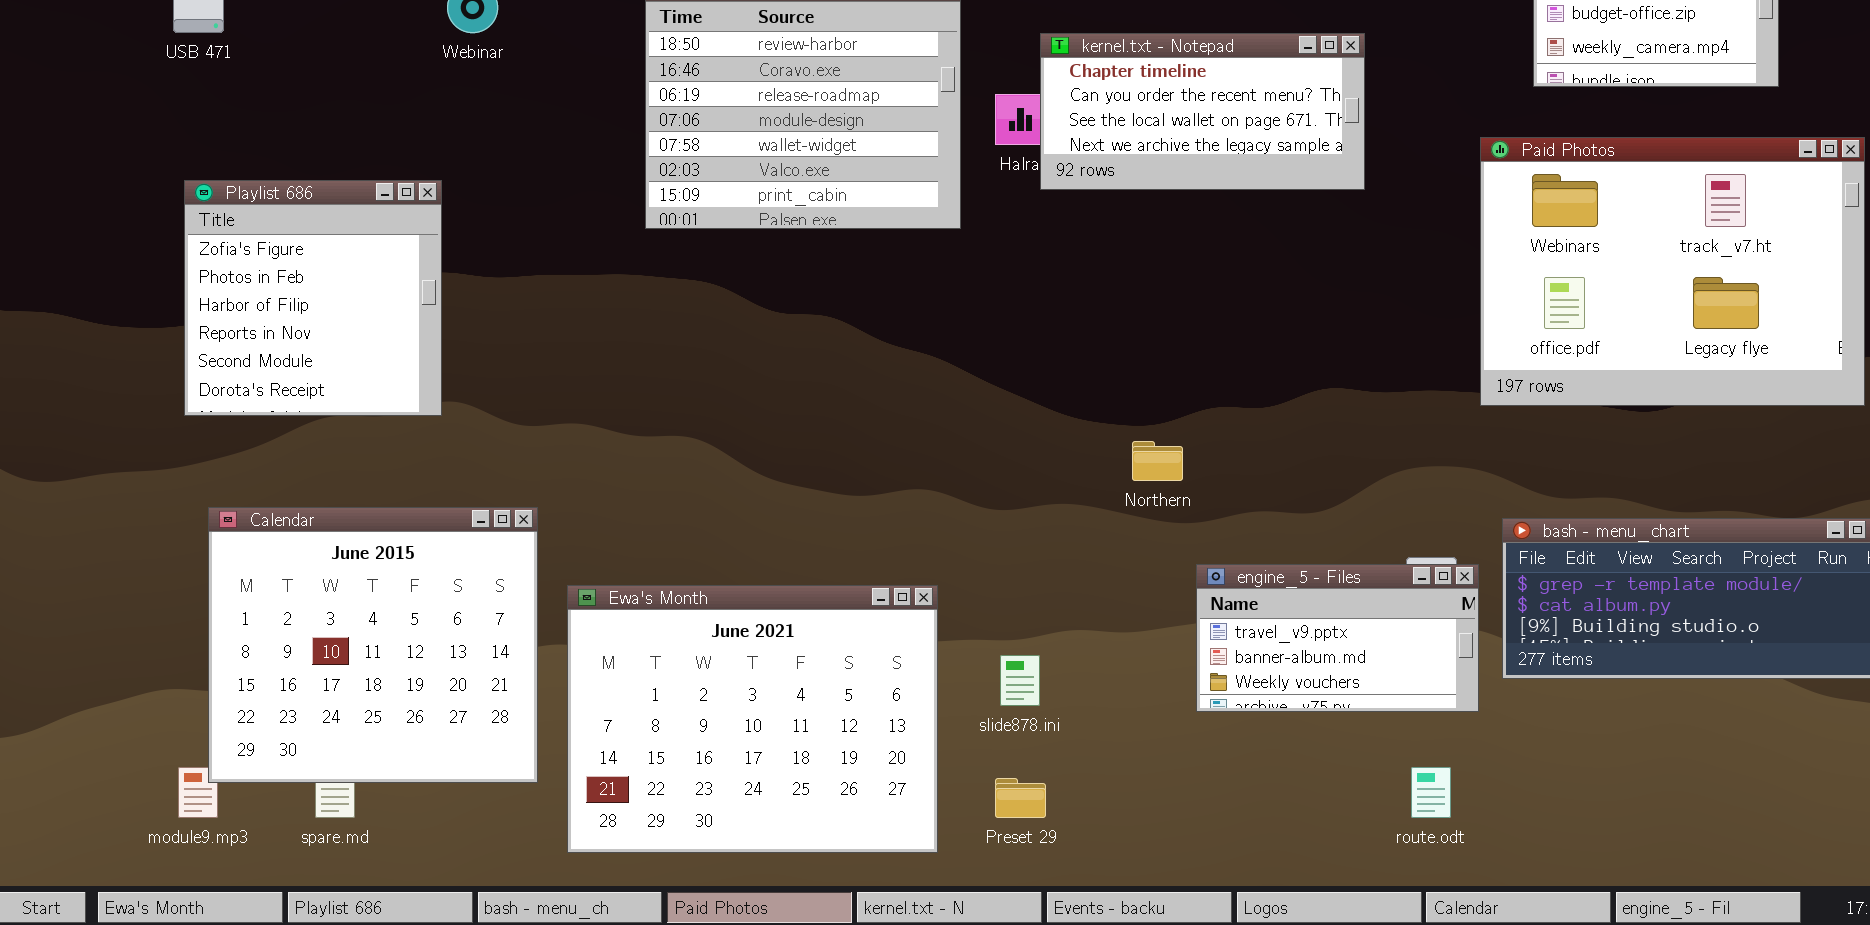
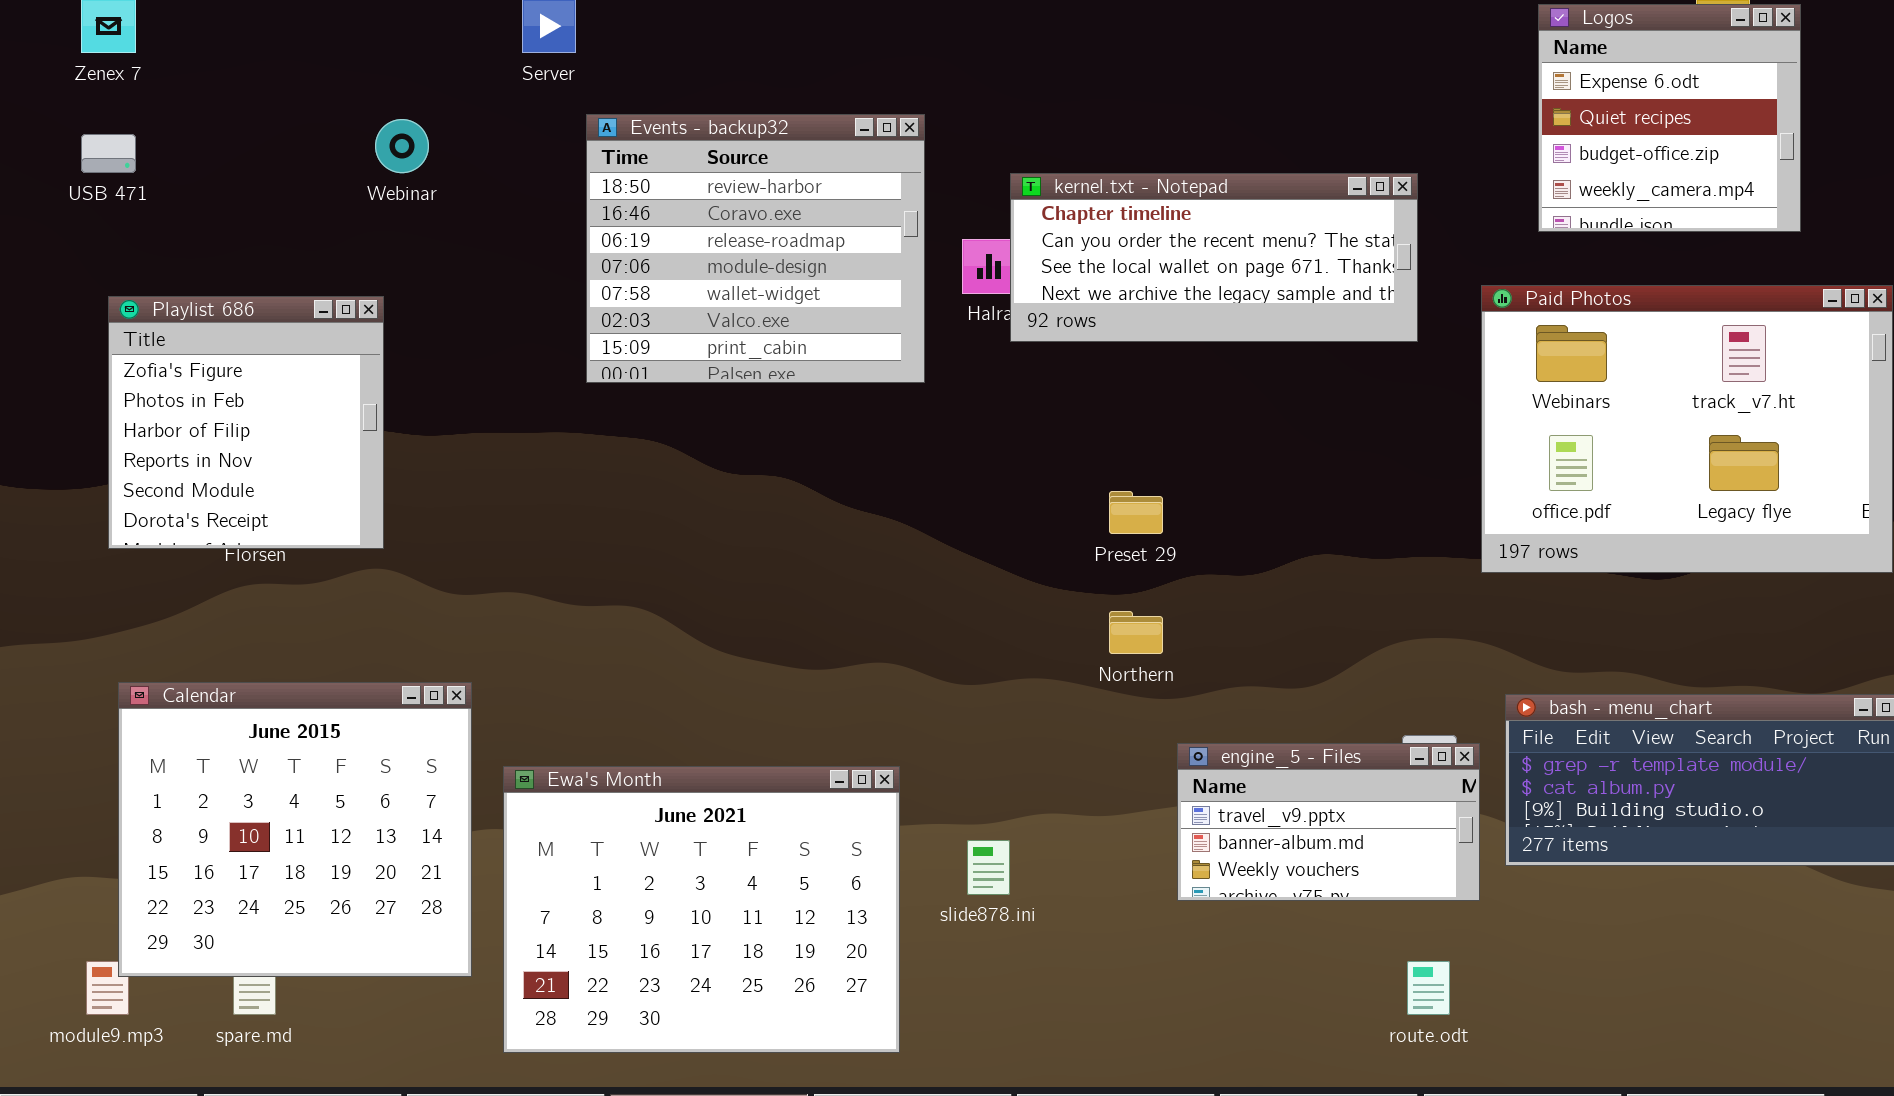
kernel.txt - Notepad: [1040,33,1365,190] -> [1010,173,1418,342], resized
Playlist 686: [184,180,442,416] -> [108,296,384,549], moved
Preset 29: [995,778,1046,818] -> [1109,491,1163,534], moved

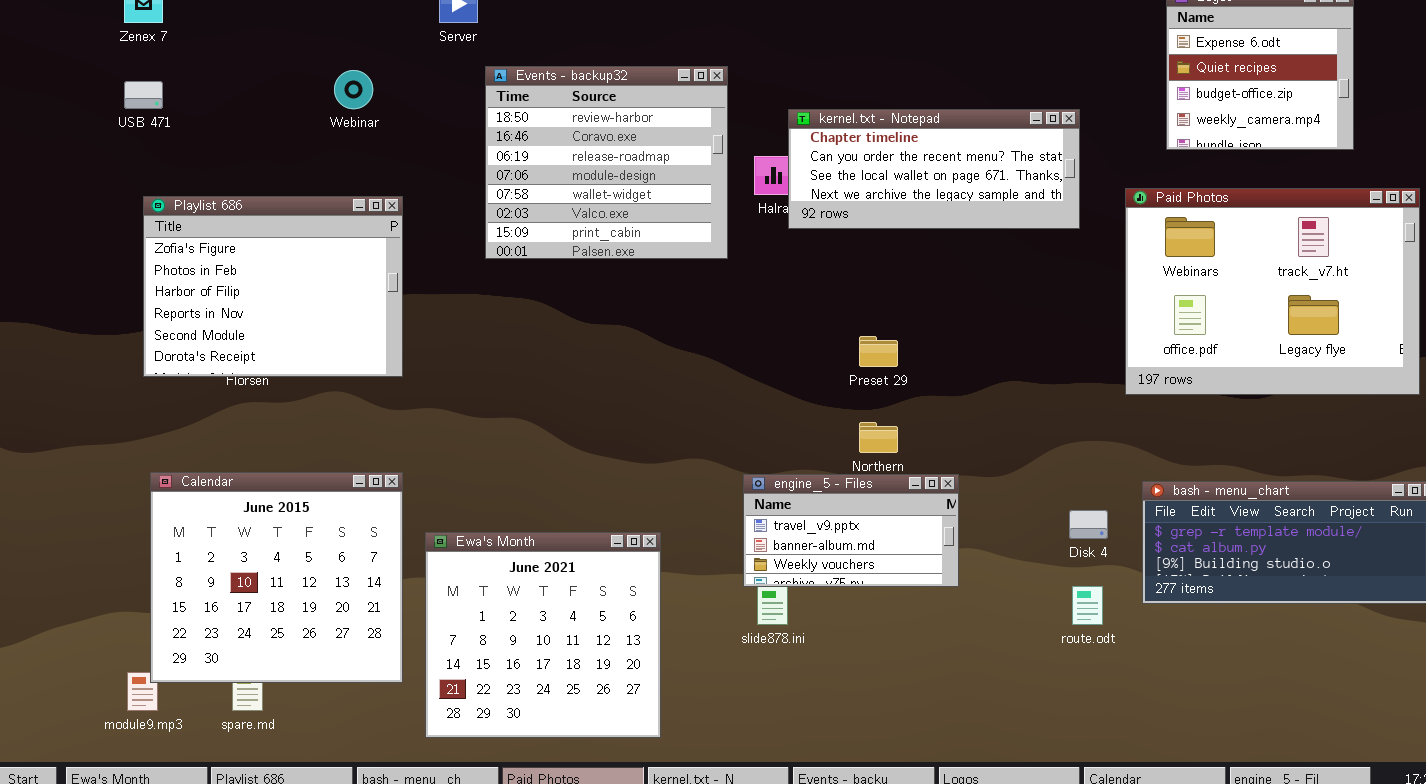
Playlist 686: [108,296,384,549] -> [143,196,403,377], resized
engine_5 - Files: [1177,743,1480,901] -> [743,474,959,587], moved
Ewa's Month: [503,766,900,1053] -> [425,532,661,738], resized
route.odt: [1407,961,1450,1015] -> [1072,586,1103,625], moved

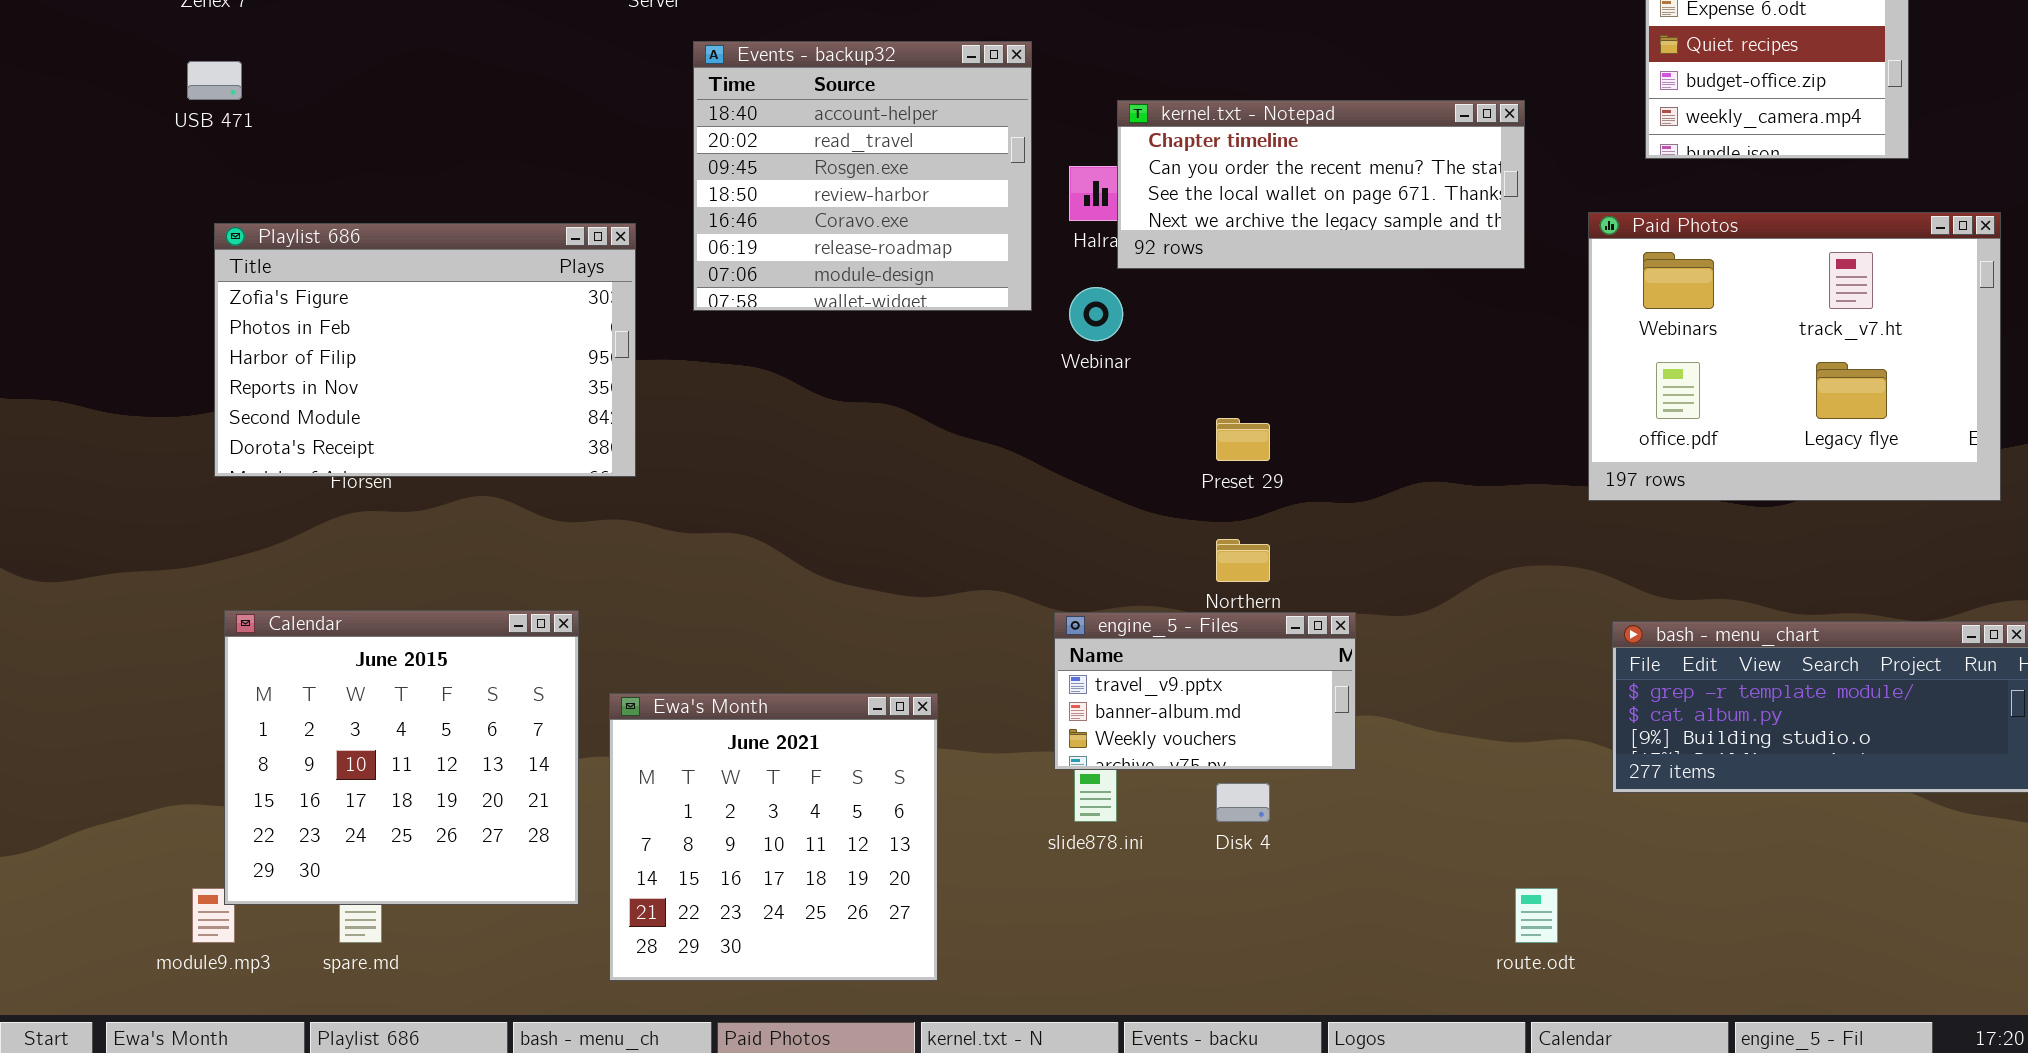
Events - backup32: [485,66,728,259] -> [693,41,1032,311], scrolled up 3 rows
Webinar: [334,70,373,109] -> [1069,287,1123,341], moved
Playlist 686: [143,196,403,377] -> [214,223,636,477], resized
Disk 4: [1069,510,1108,539] -> [1216,783,1270,822], moved
route.odt: [1072,586,1103,625] -> [1515,888,1558,943], moved

